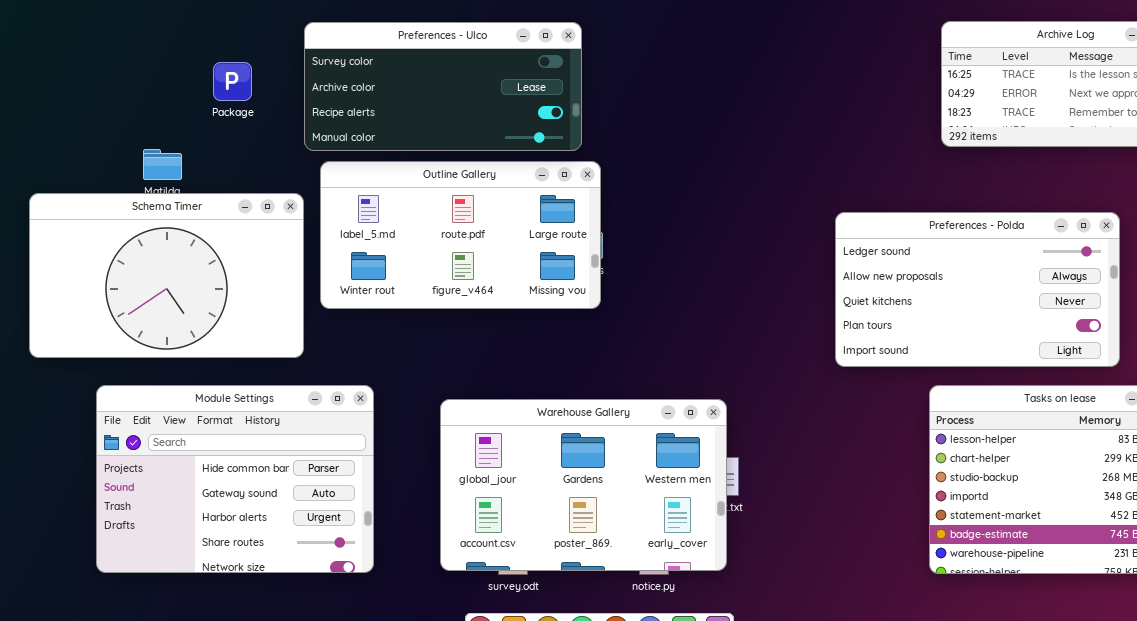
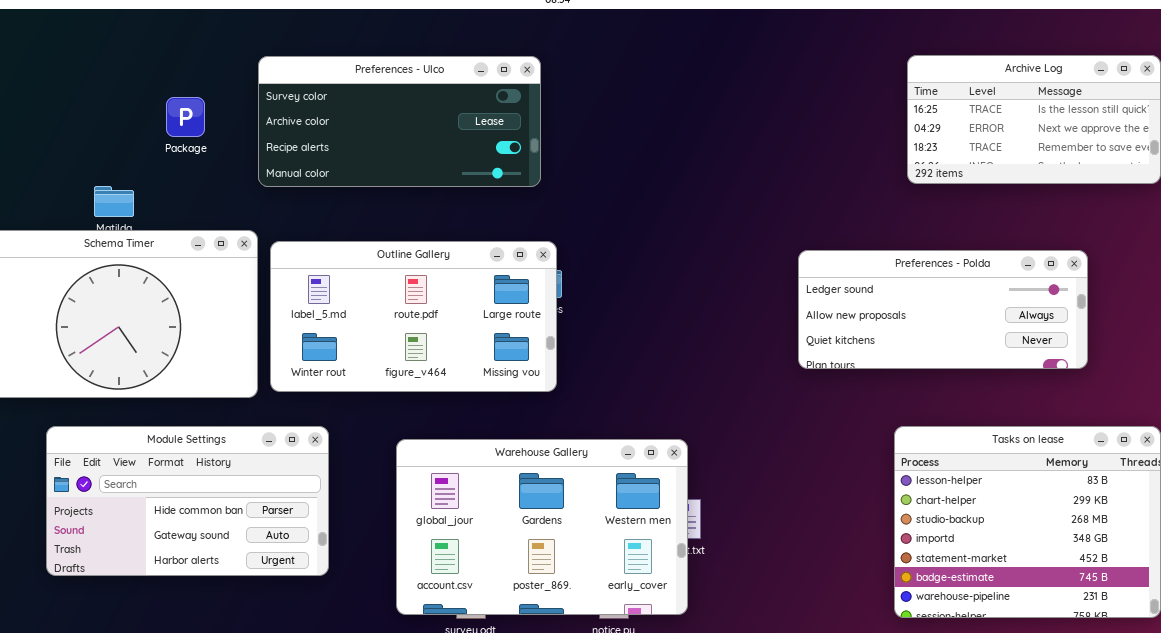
Outline Gallery: [320,161,601,309] -> [270,241,557,392], moved
Preferences - Polda: [835,212,1120,367] -> [798,250,1088,369], resized
Module Settings: [96,385,374,573] -> [46,426,329,576], resized

